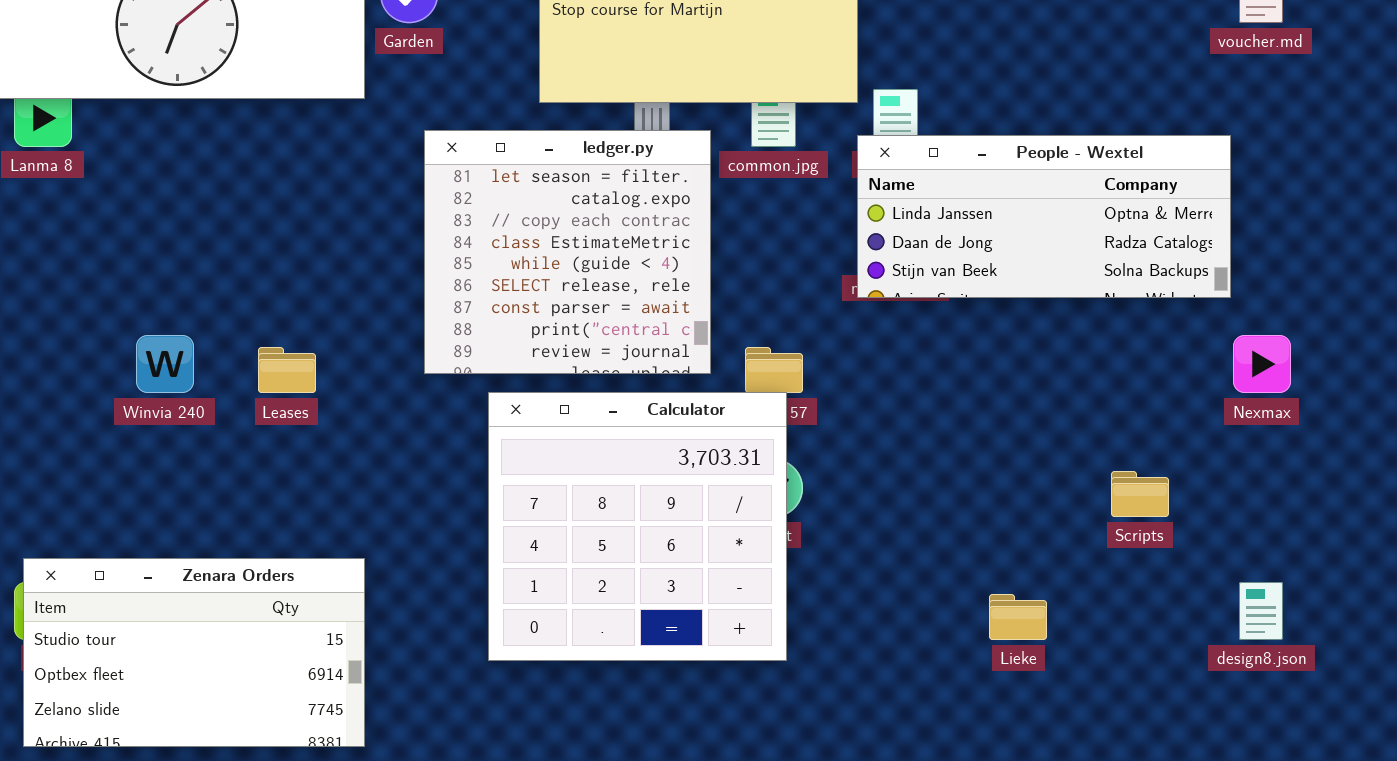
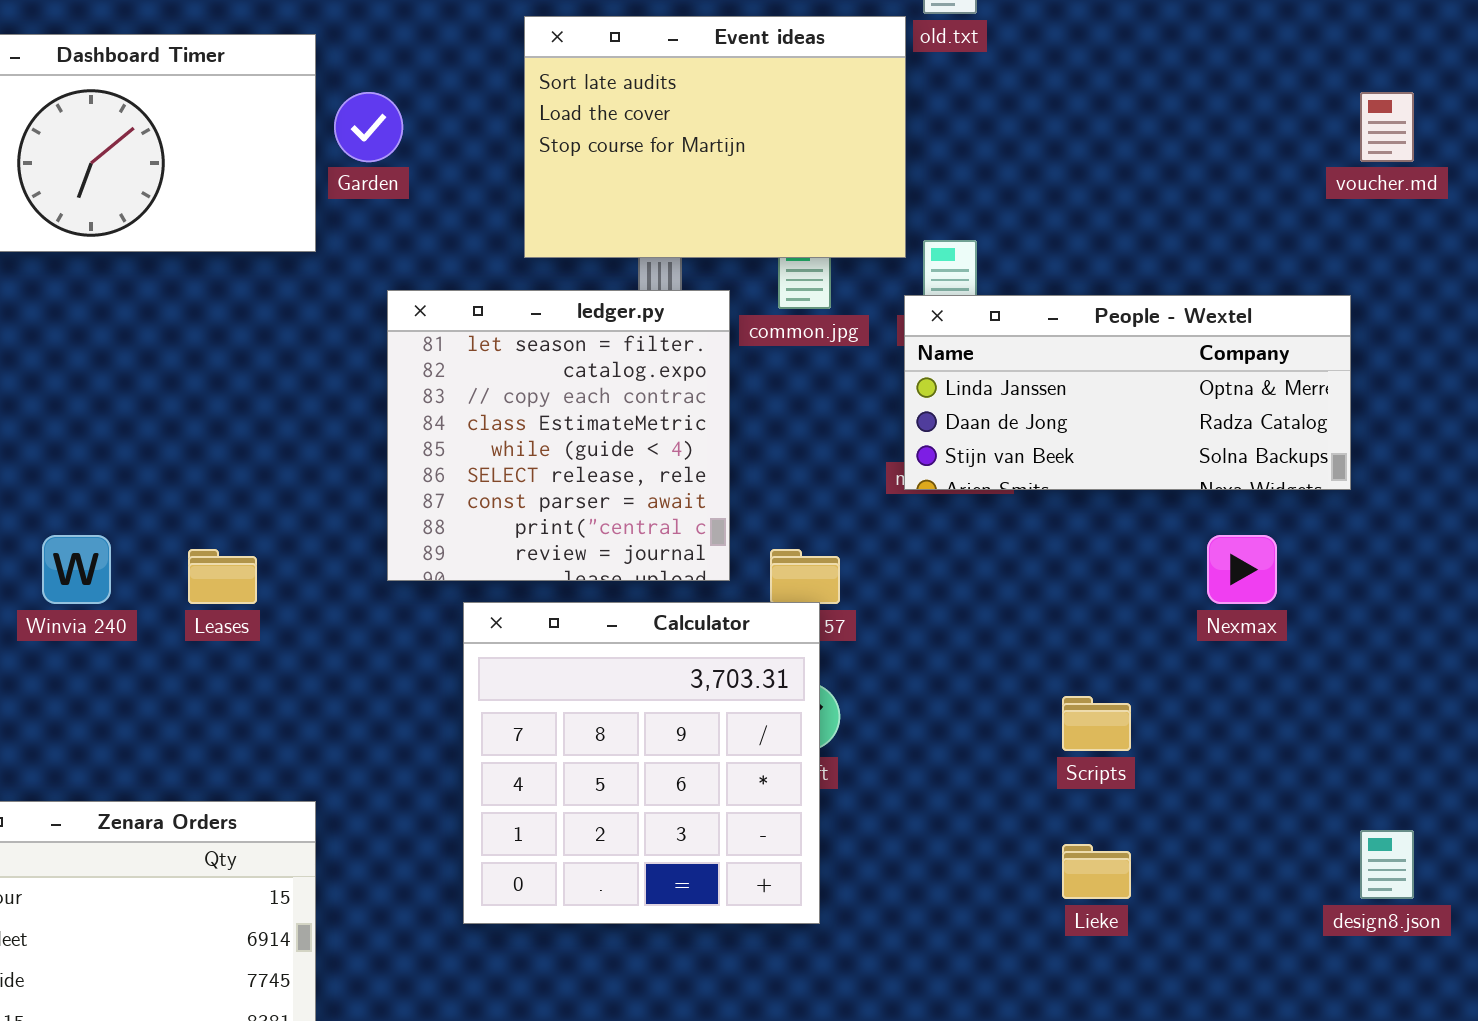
Nexmax: [1233,335,1291,393] -> [1207,535,1277,604], moved
Scripts: [1111,471,1169,517] -> [1062,696,1131,751], moved

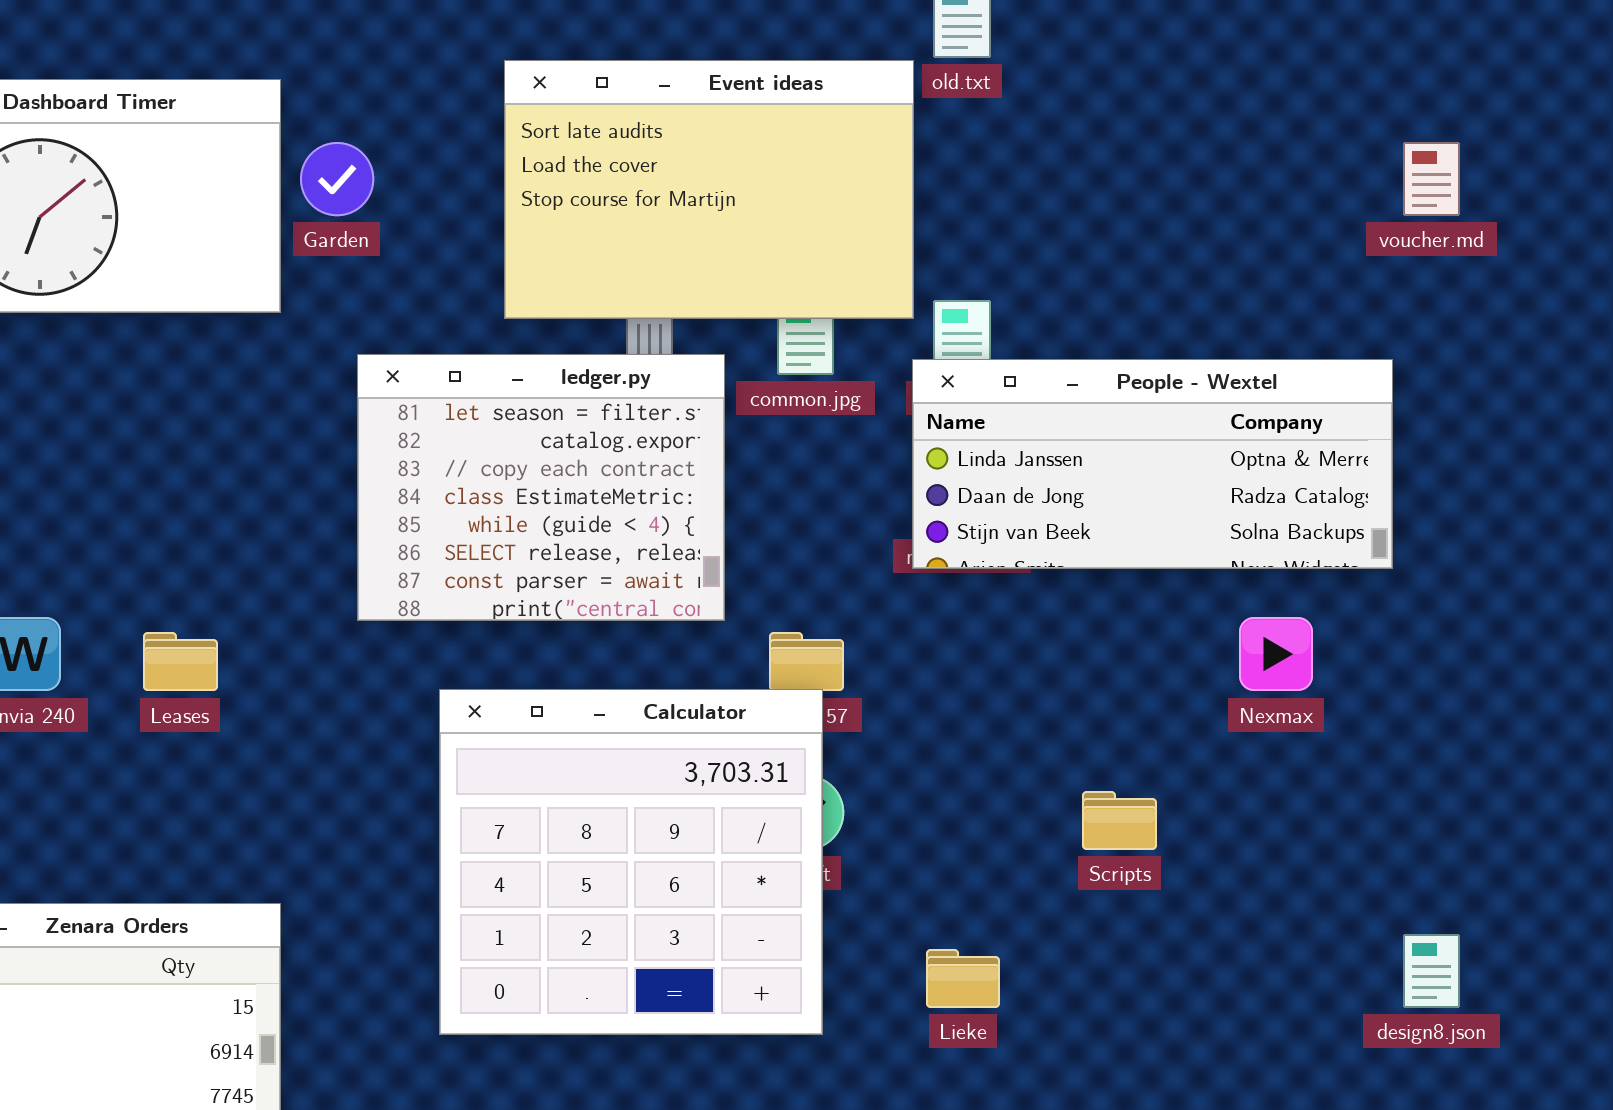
ledger.py: [387,290,730,581] -> [357,354,725,621], resized
Lieke: [1062,844,1131,899] -> [926,949,1000,1008], moved

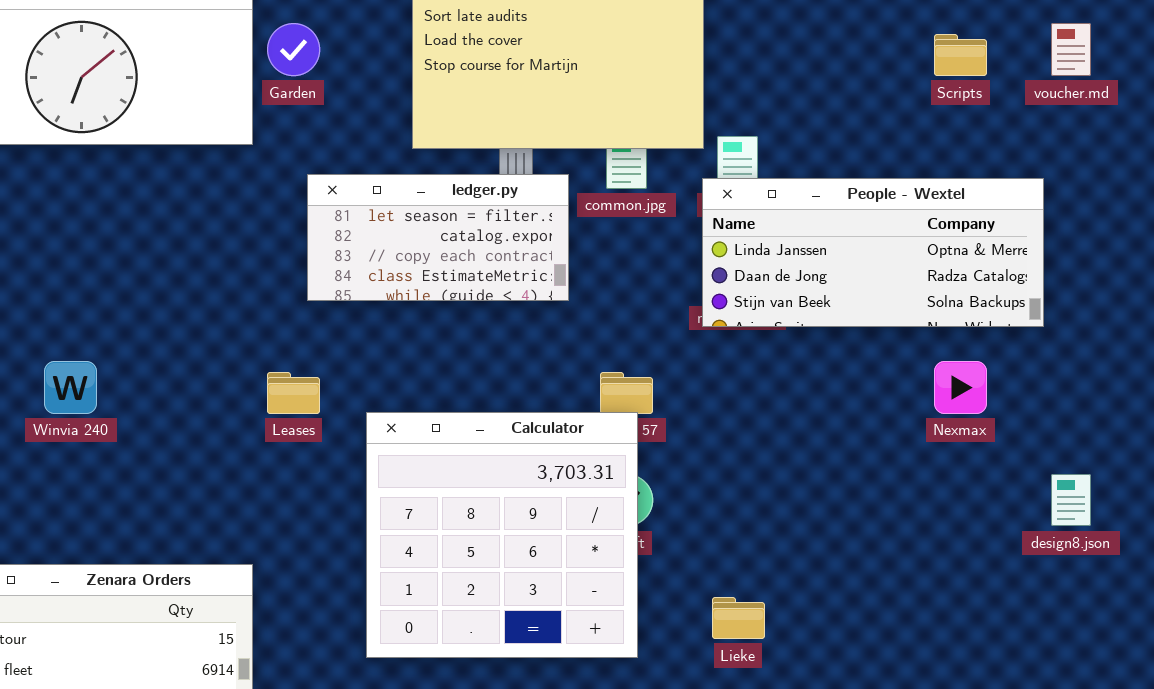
ledger.py: [357,354,725,621] -> [307,174,569,301], resized
Leases: [143,632,218,691] -> [267,372,320,414], moved
Scripts: [1082,791,1157,850] -> [934,34,987,76], moved
design8.json: [1403,934,1460,1008] -> [1051,474,1091,526], moved

